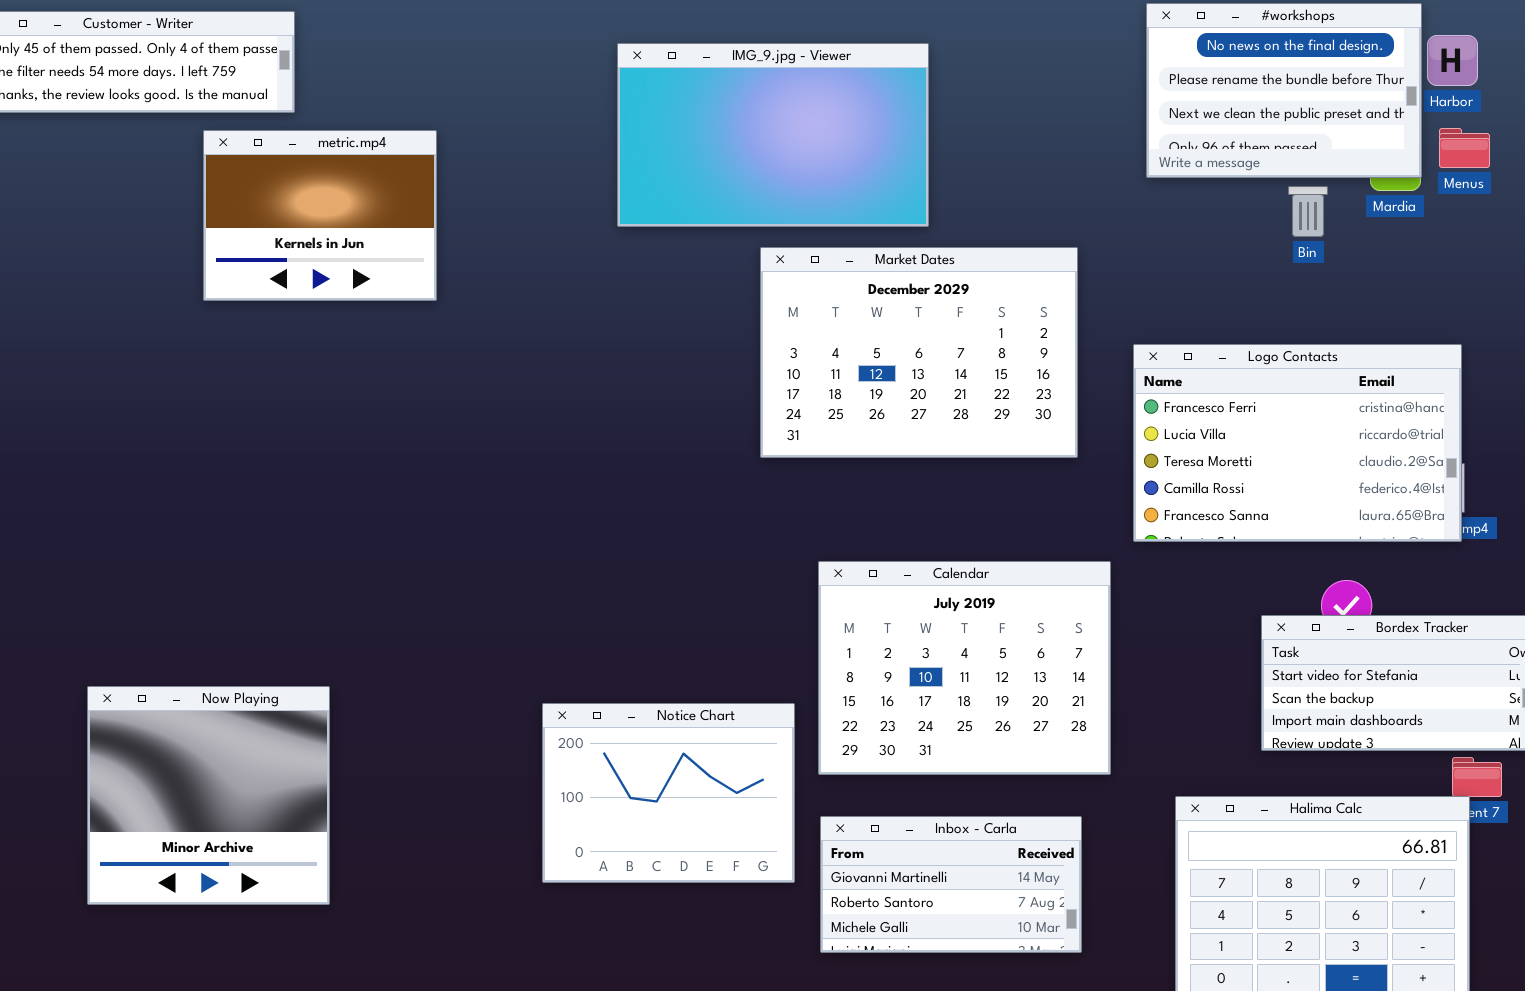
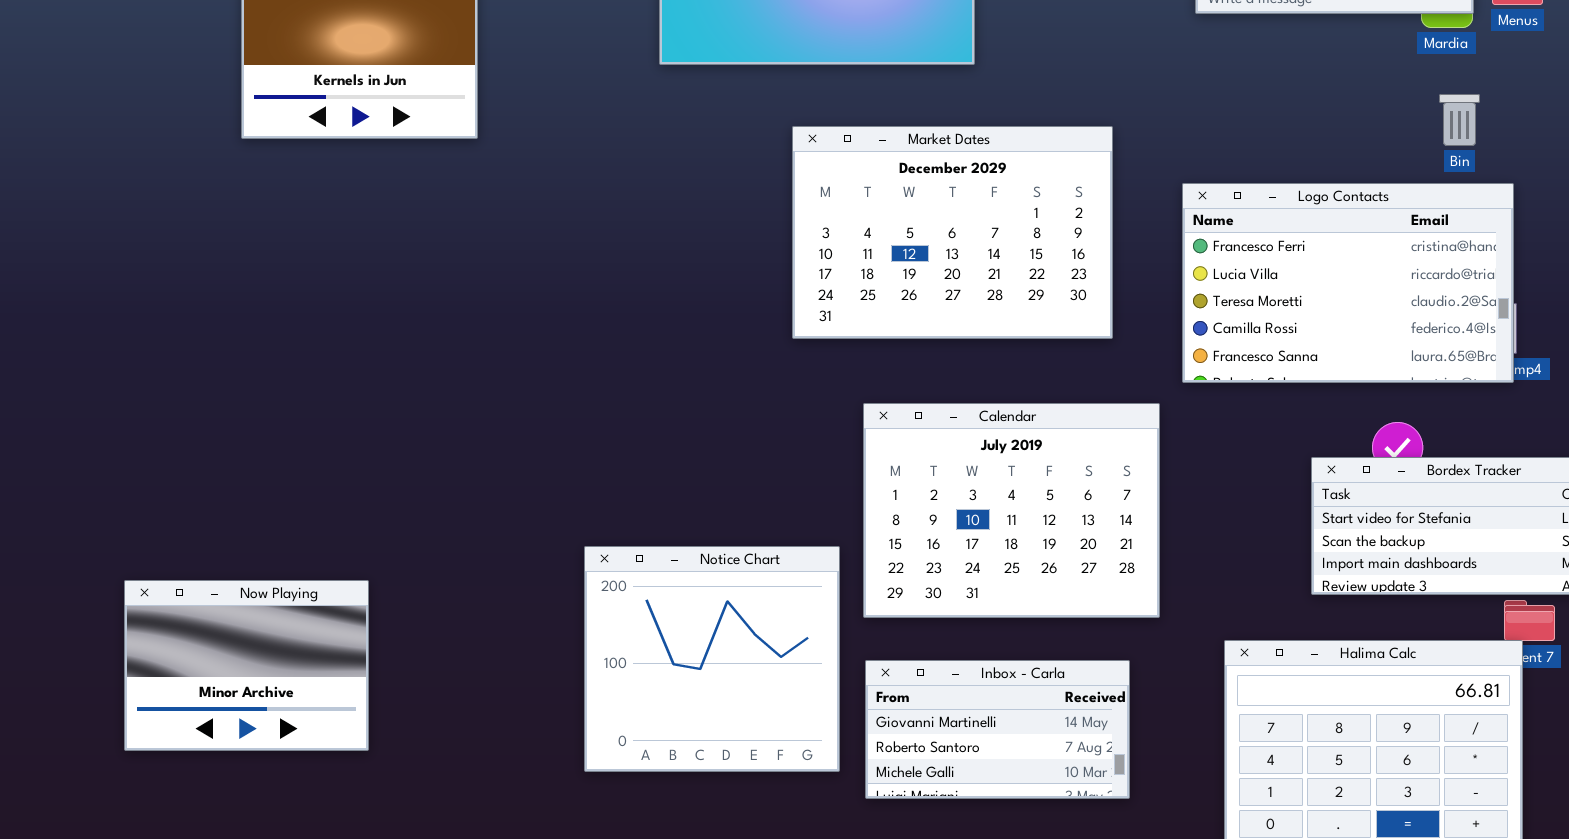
Bin: [1288,186,1328,237] -> [1439,94,1480,146], moved
Market Dates: [760,247,1078,458] -> [792,126,1113,339], moved
Now Playing: [87,686,330,905] -> [124,580,369,751], resized
Notice Chart: [542,703,795,883] -> [584,546,840,772], resized

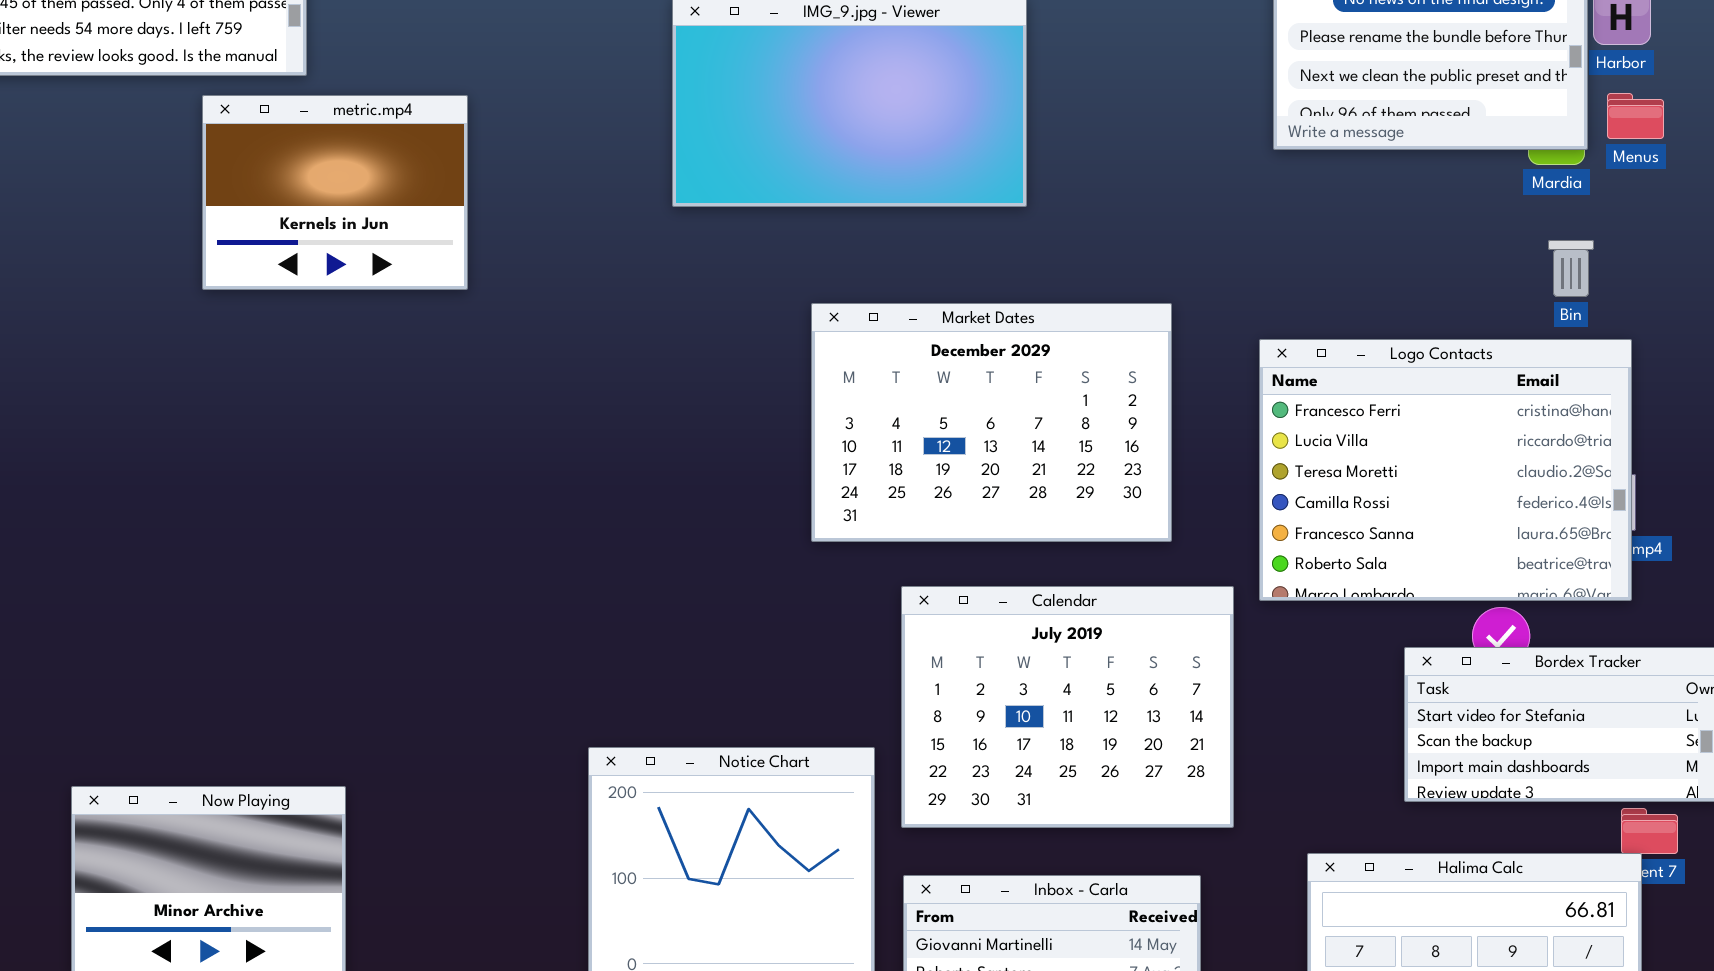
Market Dates: [792,126,1113,339] -> [811,303,1172,542], moved
Logo Contacts: [1182,183,1514,383] -> [1259,339,1632,601], resized

